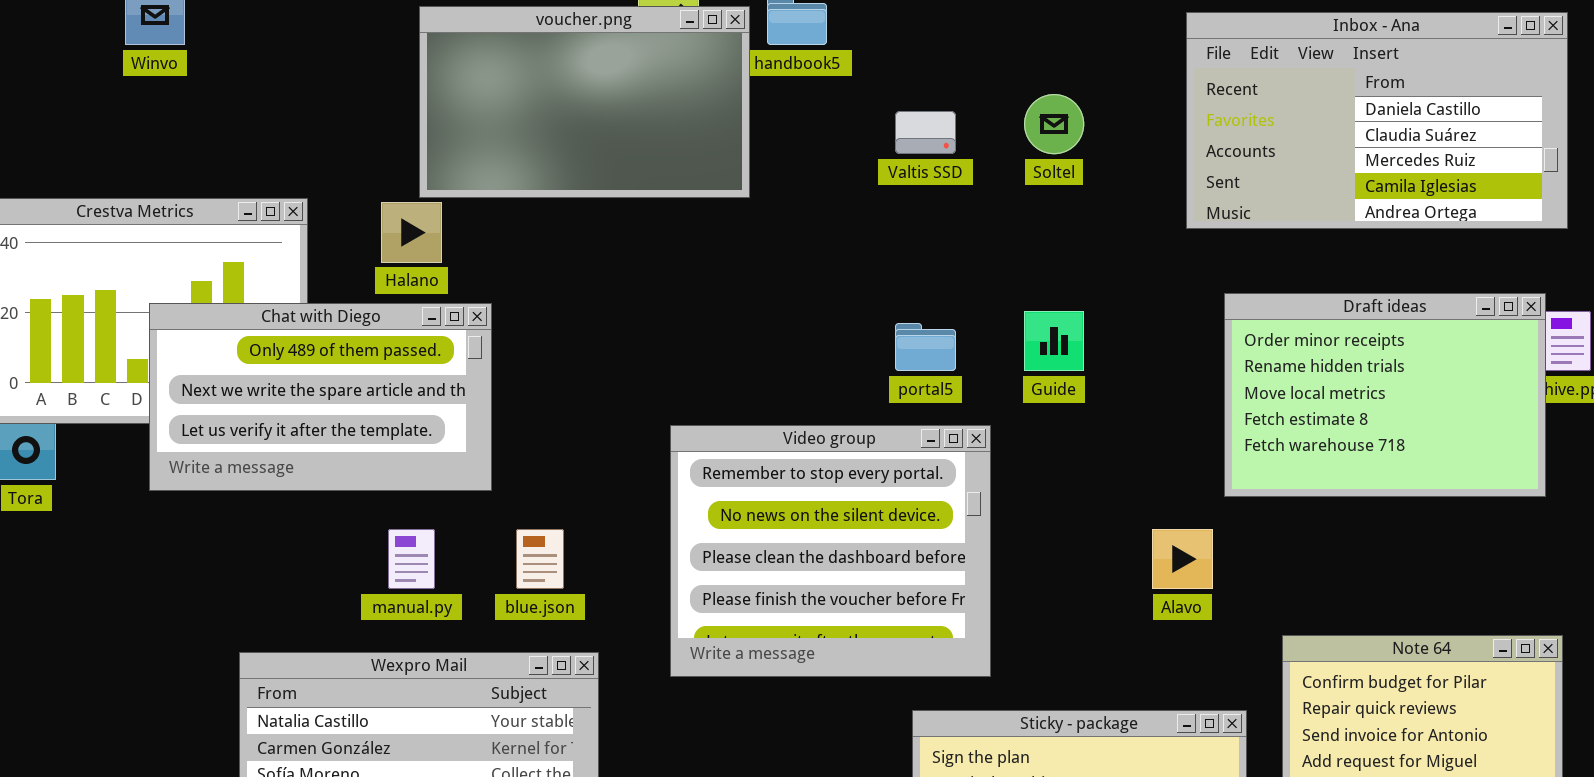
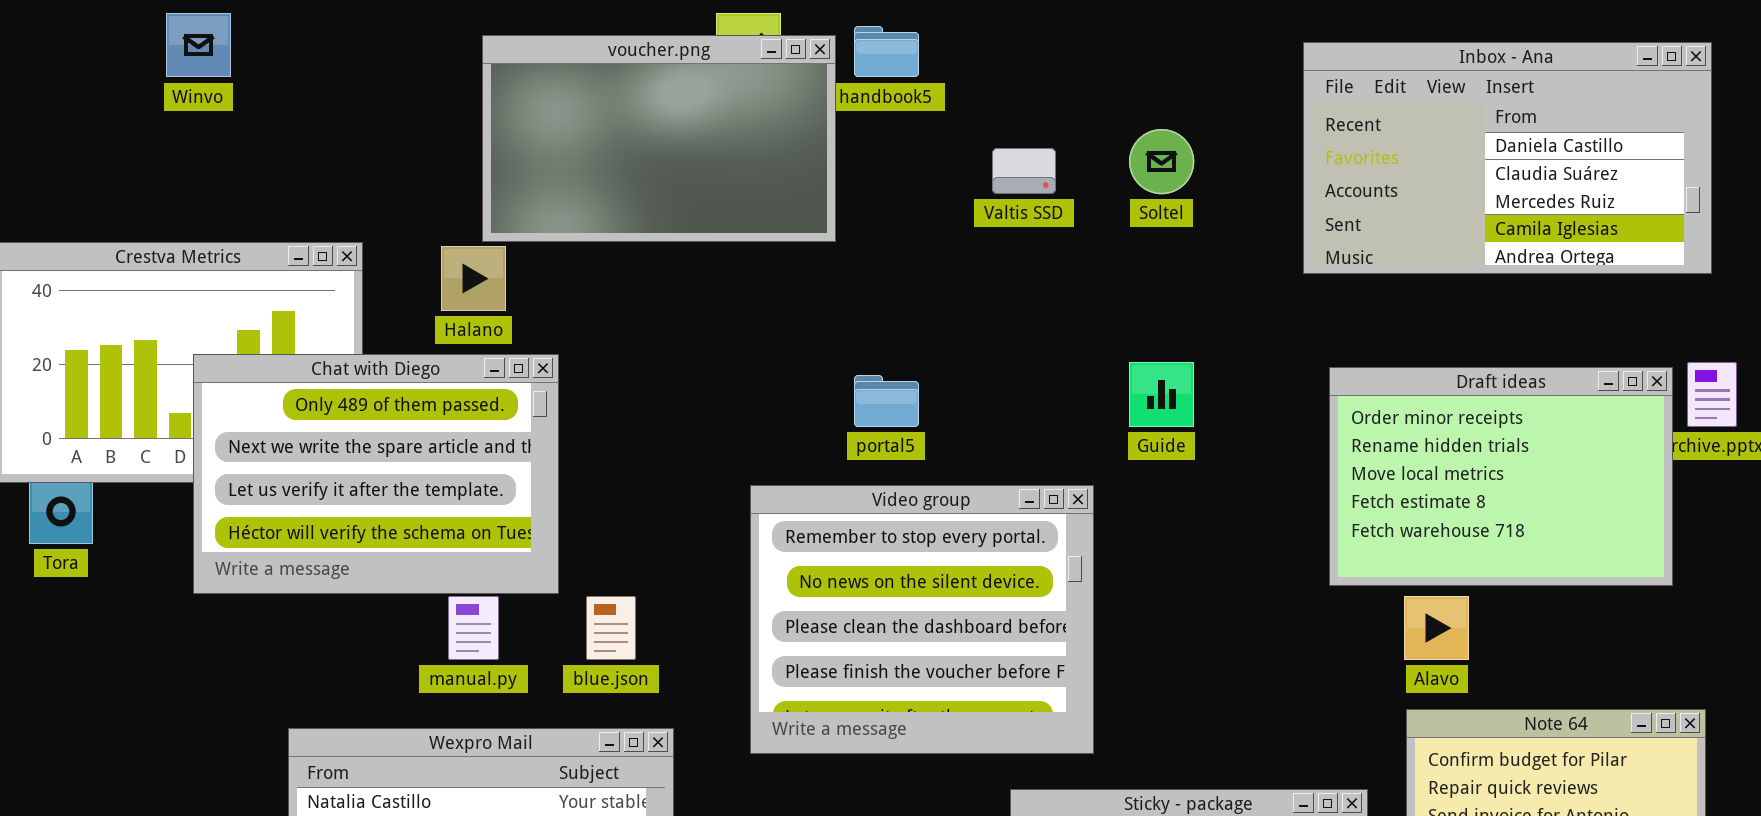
Draft ideas: [1224,293,1546,497] -> [1329,367,1673,586], moved
Chat with Diego: [149,303,492,491] -> [193,354,559,594], resized
portal5: [895,323,956,371] -> [854,375,919,427], moved
Alavo: [1152,529,1213,589] -> [1404,596,1469,660], moved

